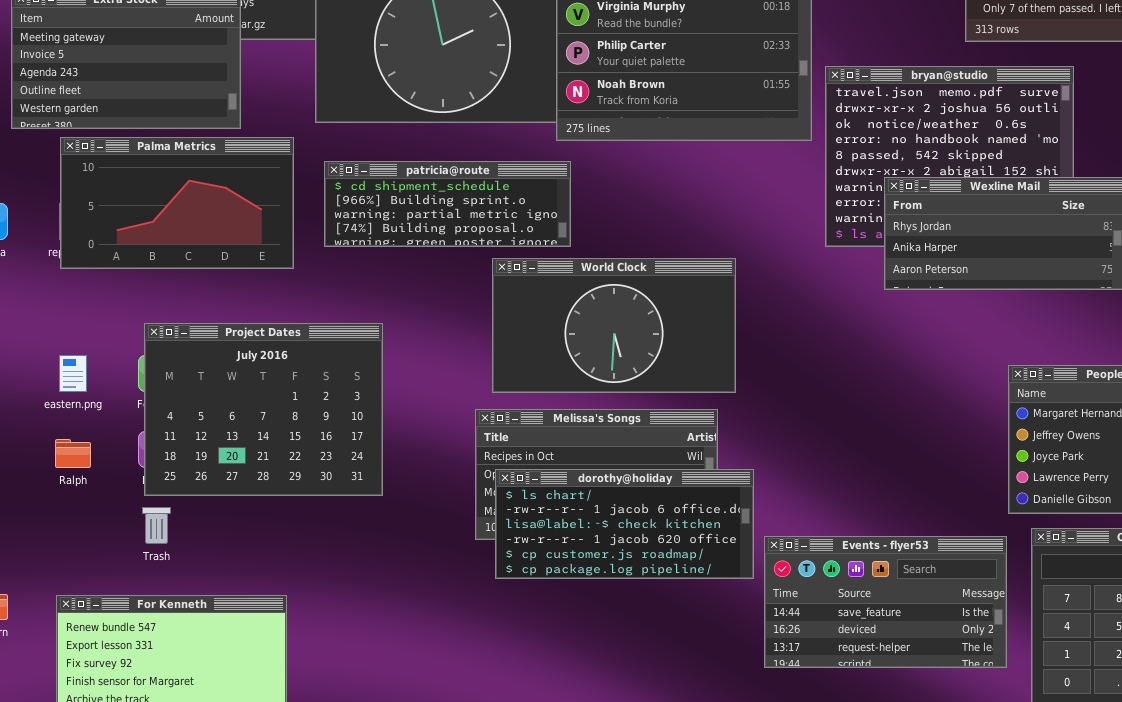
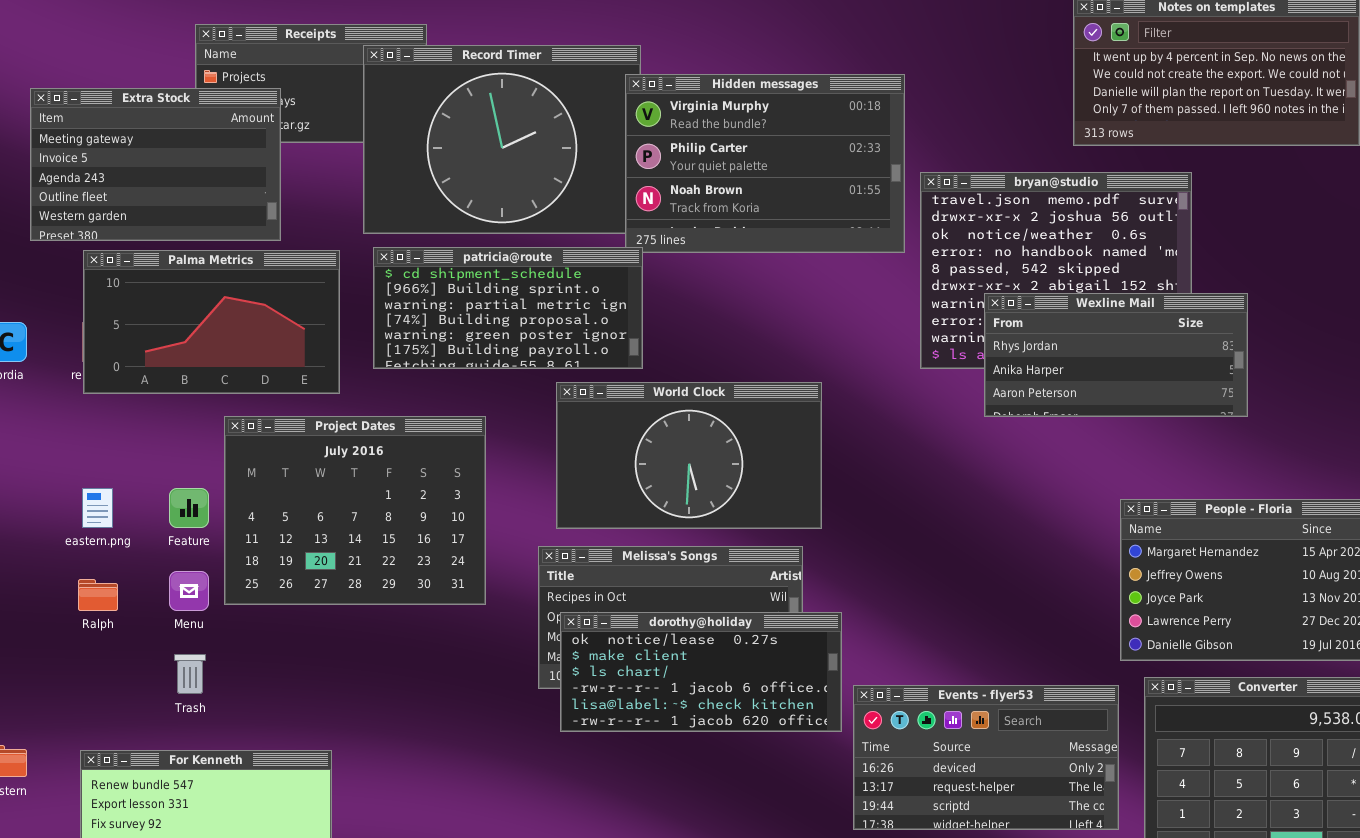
patricia@route: [324,161,571,247] -> [373,247,643,369], resized
Project Dates: [144,323,383,496] -> [224,416,486,605], moved
dorothy@holiday: [495,469,754,579] -> [560,612,842,732], scrolled up 2 rows
Events - flyer53: [764,536,1007,668] -> [853,685,1119,830], scrolled down 1 row

